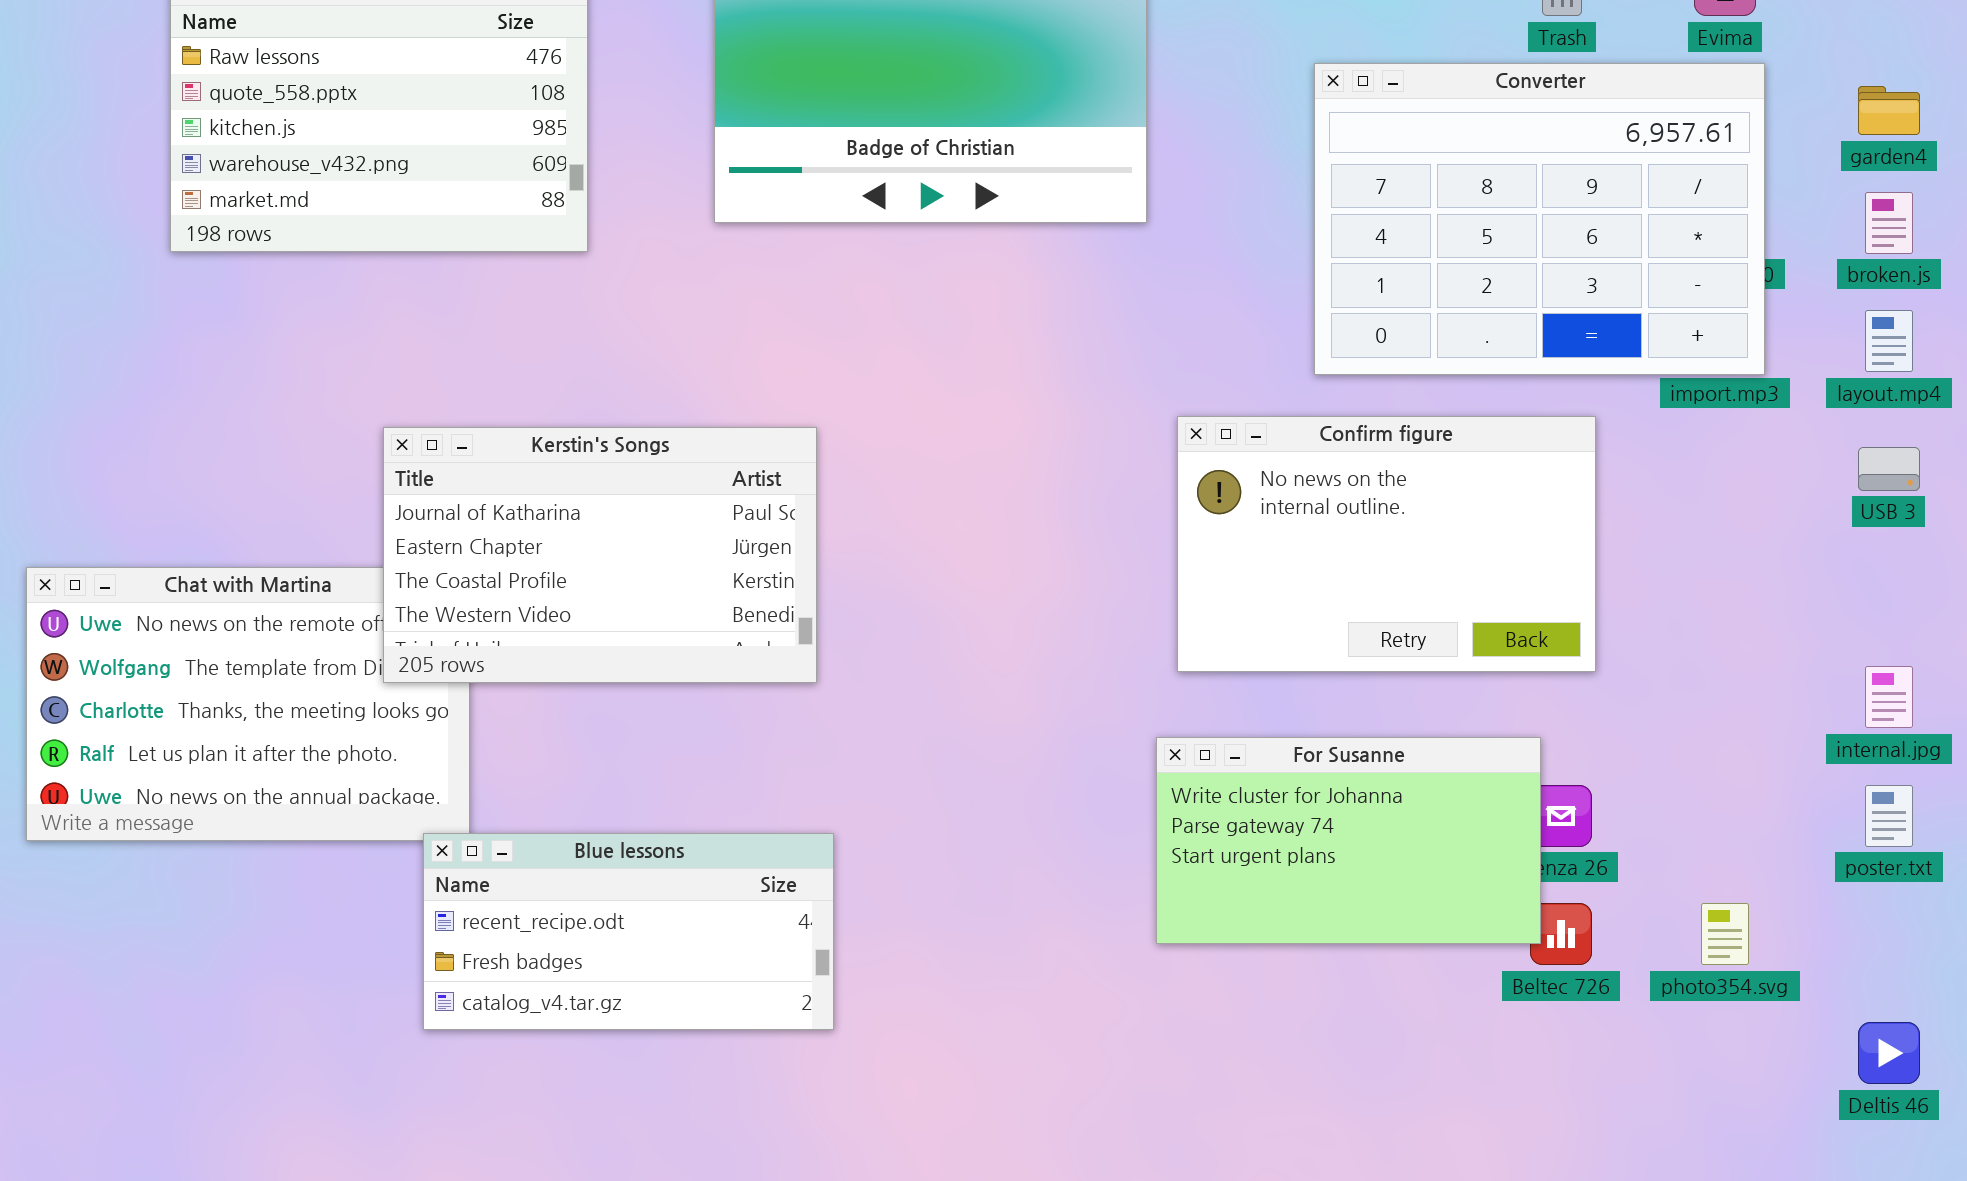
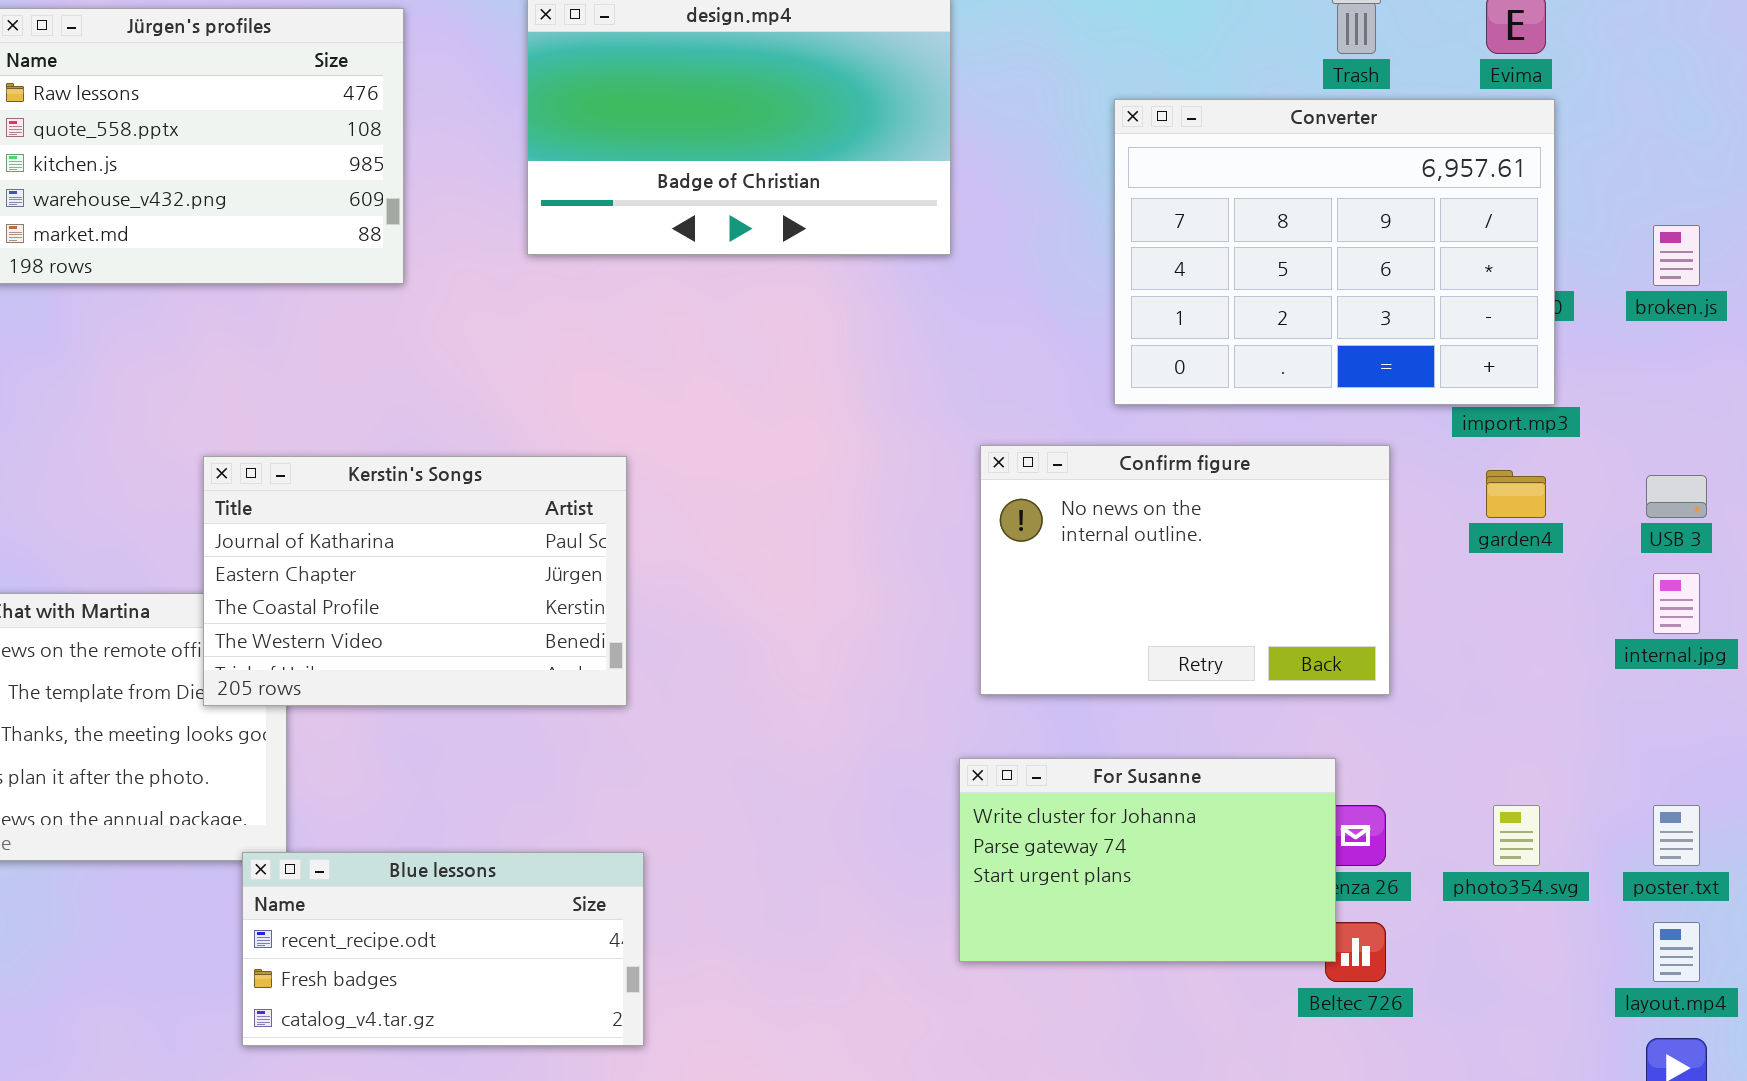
garden4: [1858,86,1920,135] -> [1486,470,1546,518], moved
layout.mp4: [1865,310,1913,372] -> [1653,922,1700,982], moved
internal.jpg: [1865,666,1913,728] -> [1653,573,1700,634], moved
photo354.svg: [1701,903,1749,965] -> [1493,805,1540,866], moved

